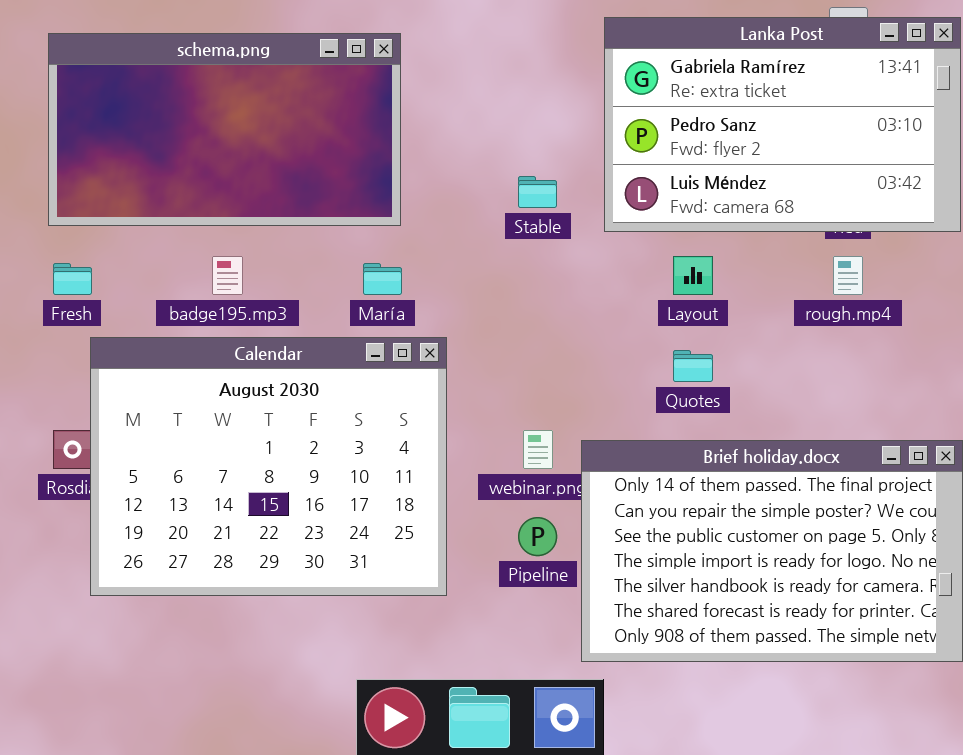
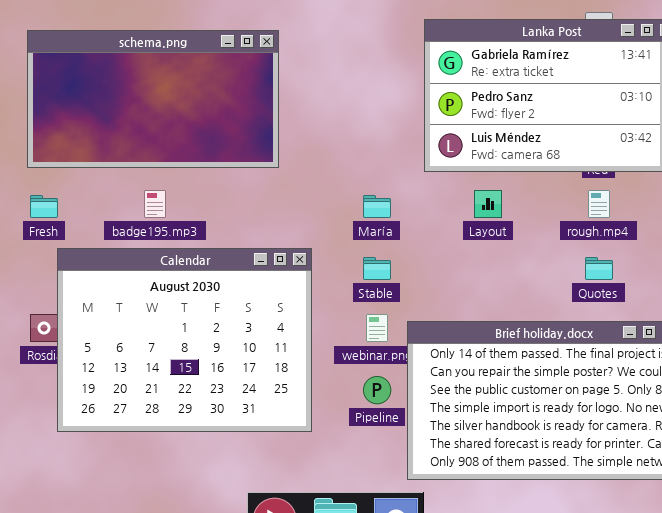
Stable: [518,176,557,208] -> [363,257,391,280], moved
María: [363,263,402,295] -> [363,195,391,218], moved
Quotes: [673,350,713,382] -> [585,257,613,280], moved

